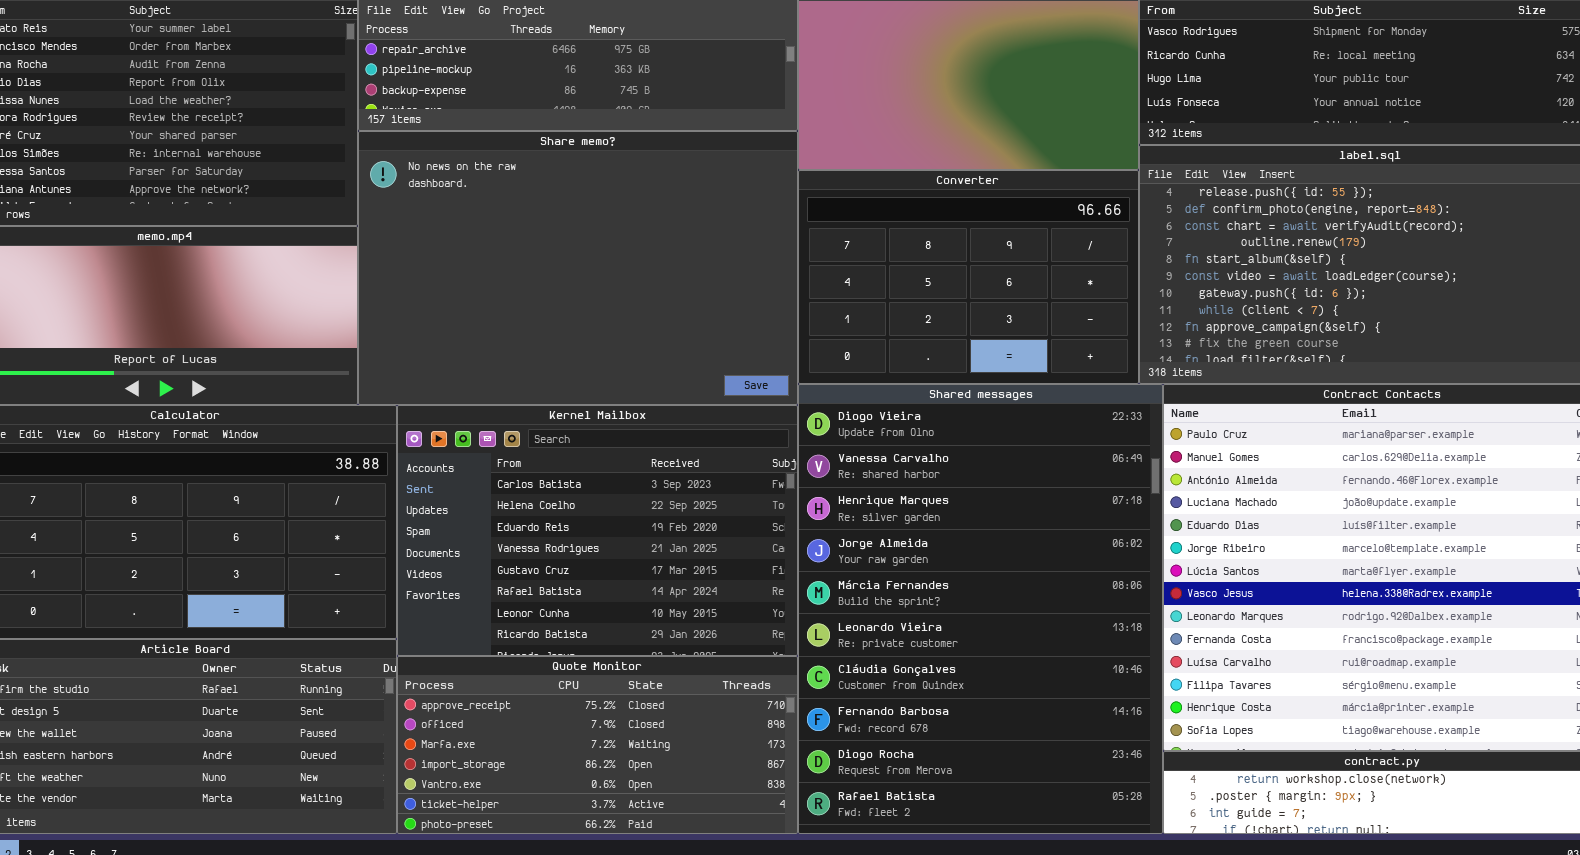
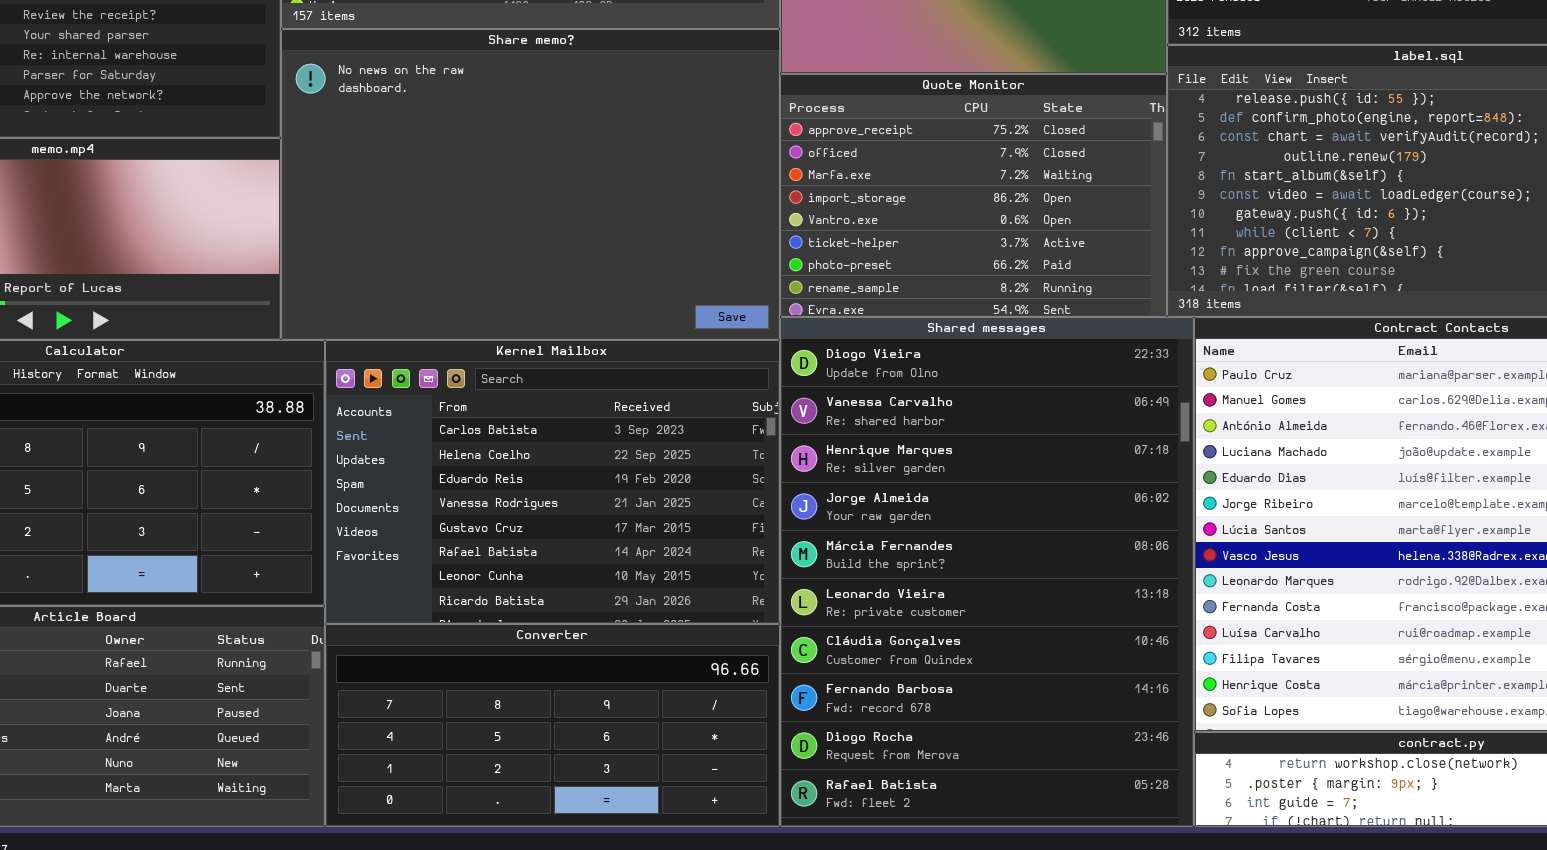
Converter: [798,170,1139,384] -> [325,624,780,827], moved, resized
Quote Monitor: [397,656,798,834] -> [780,74,1167,317], moved, resized

